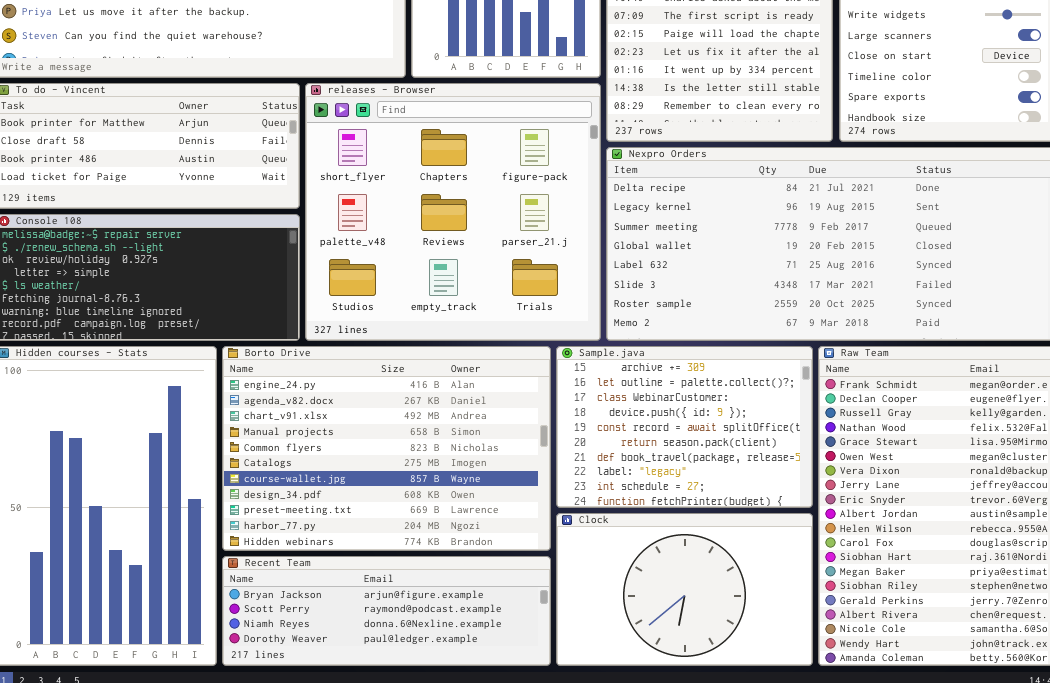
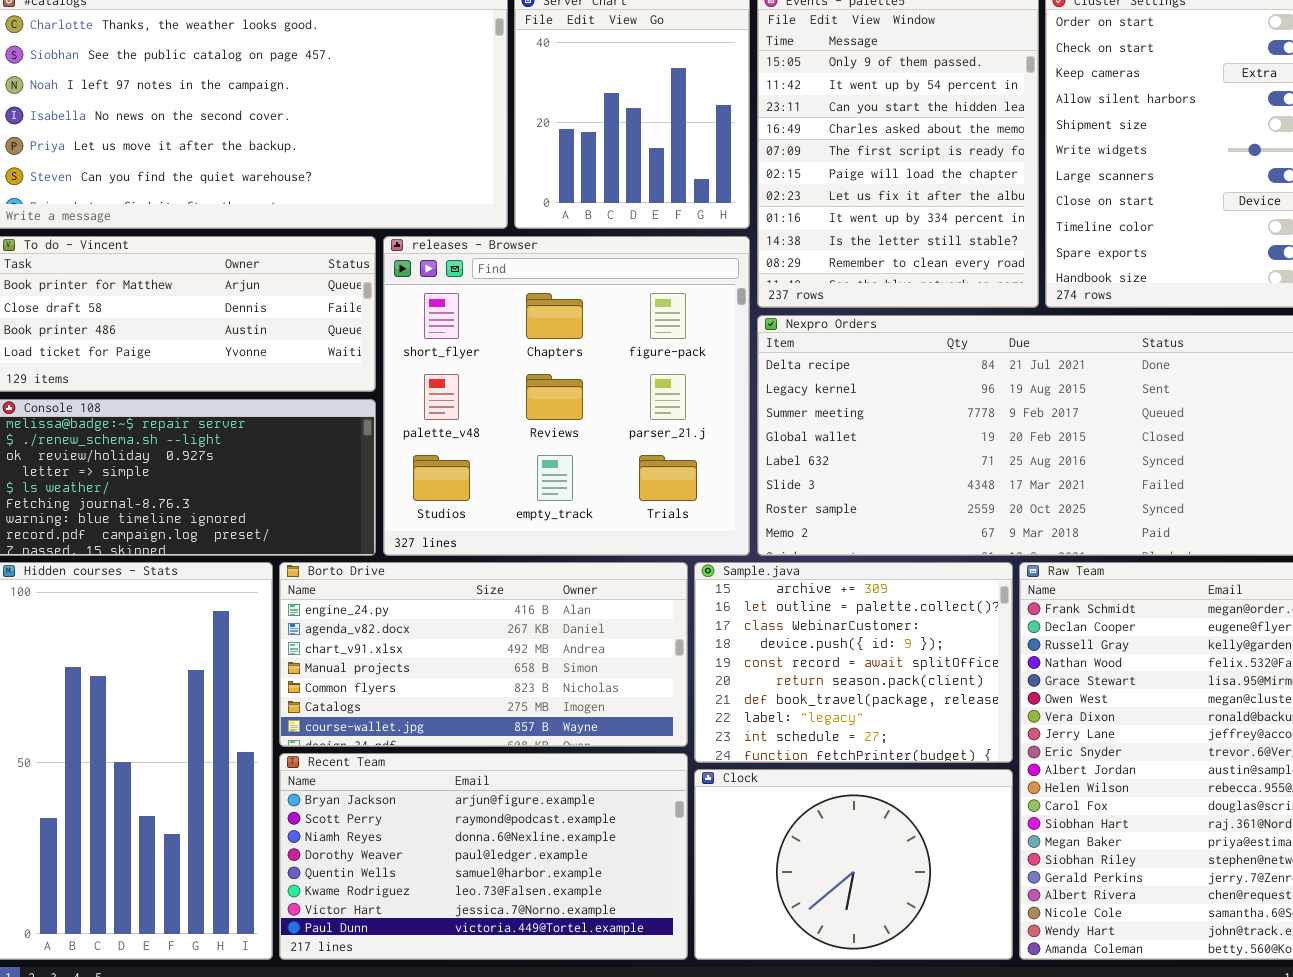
Borto Drive: [222,346,551,551] -> [279,562,688,747], resized
Recent Team: [222,556,551,666] -> [279,753,688,960], resized

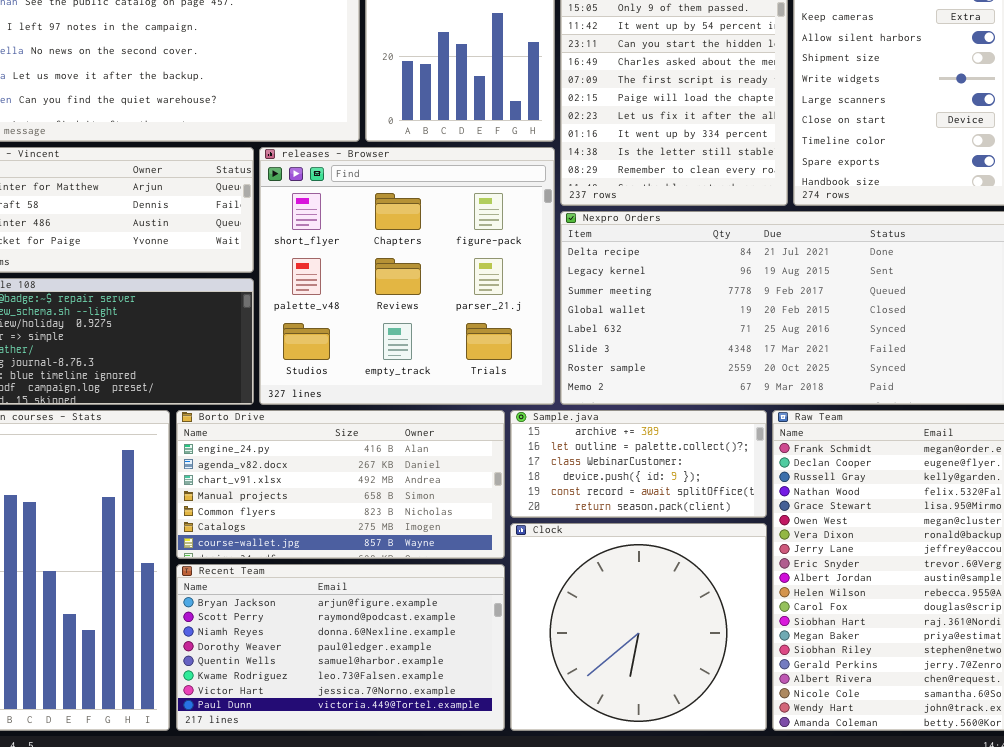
Sample.java: [694,562,1013,763] -> [510,410,767,518], resized
Clock: [694,769,1013,960] -> [510,523,767,731], resized

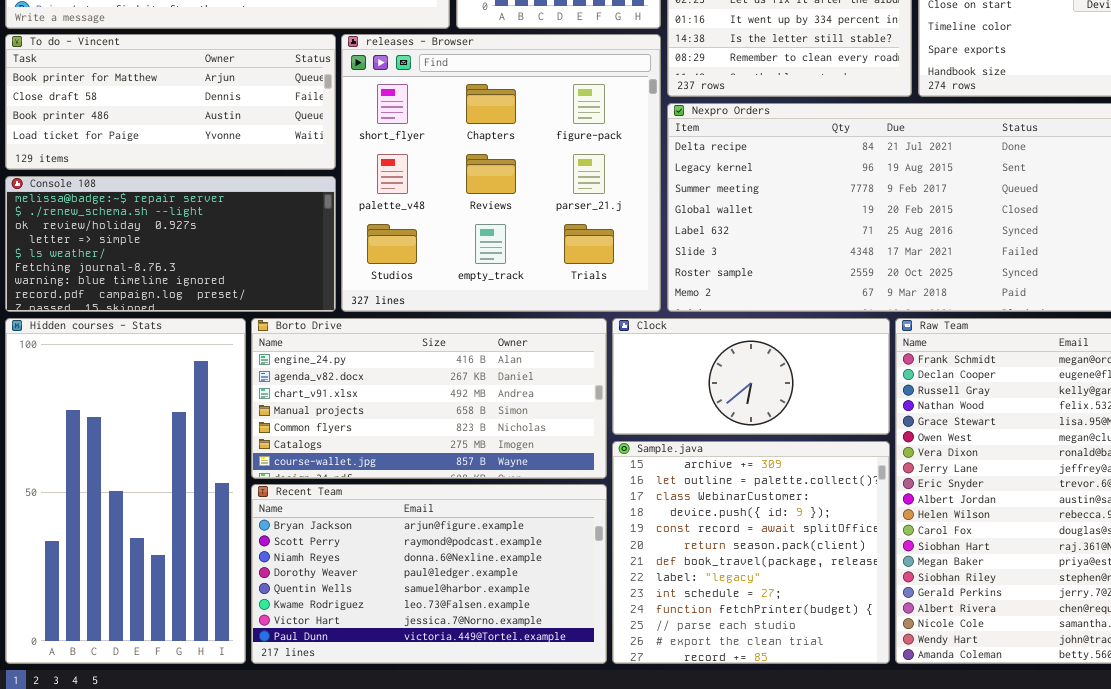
Sample.java: [510,410,767,518] -> [612,441,890,664], moved, resized
Clock: [510,523,767,731] -> [612,318,890,435], moved, resized

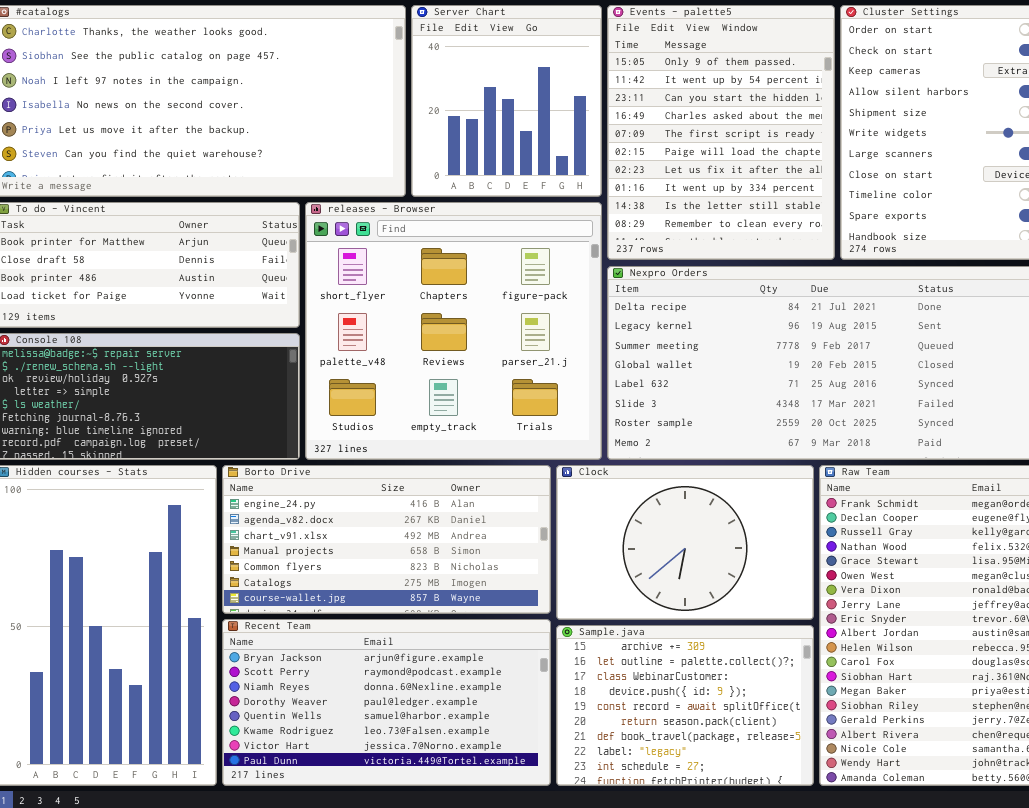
Clock: [612,318,890,435] -> [556,465,814,620], resized
Sample.java: [612,441,890,664] -> [556,625,814,786], resized

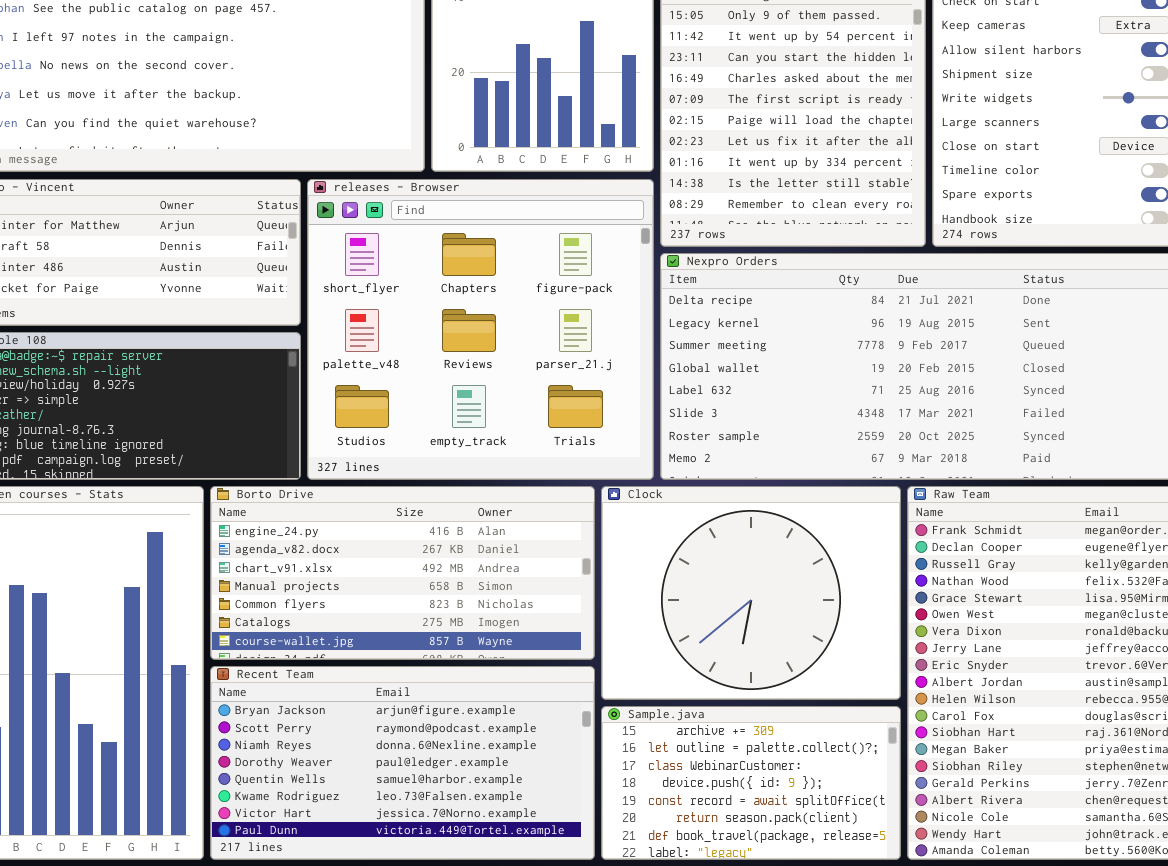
Clock: [556,465,814,620] -> [601,486,901,700], resized
Sample.java: [556,625,814,786] -> [601,706,901,860], resized

